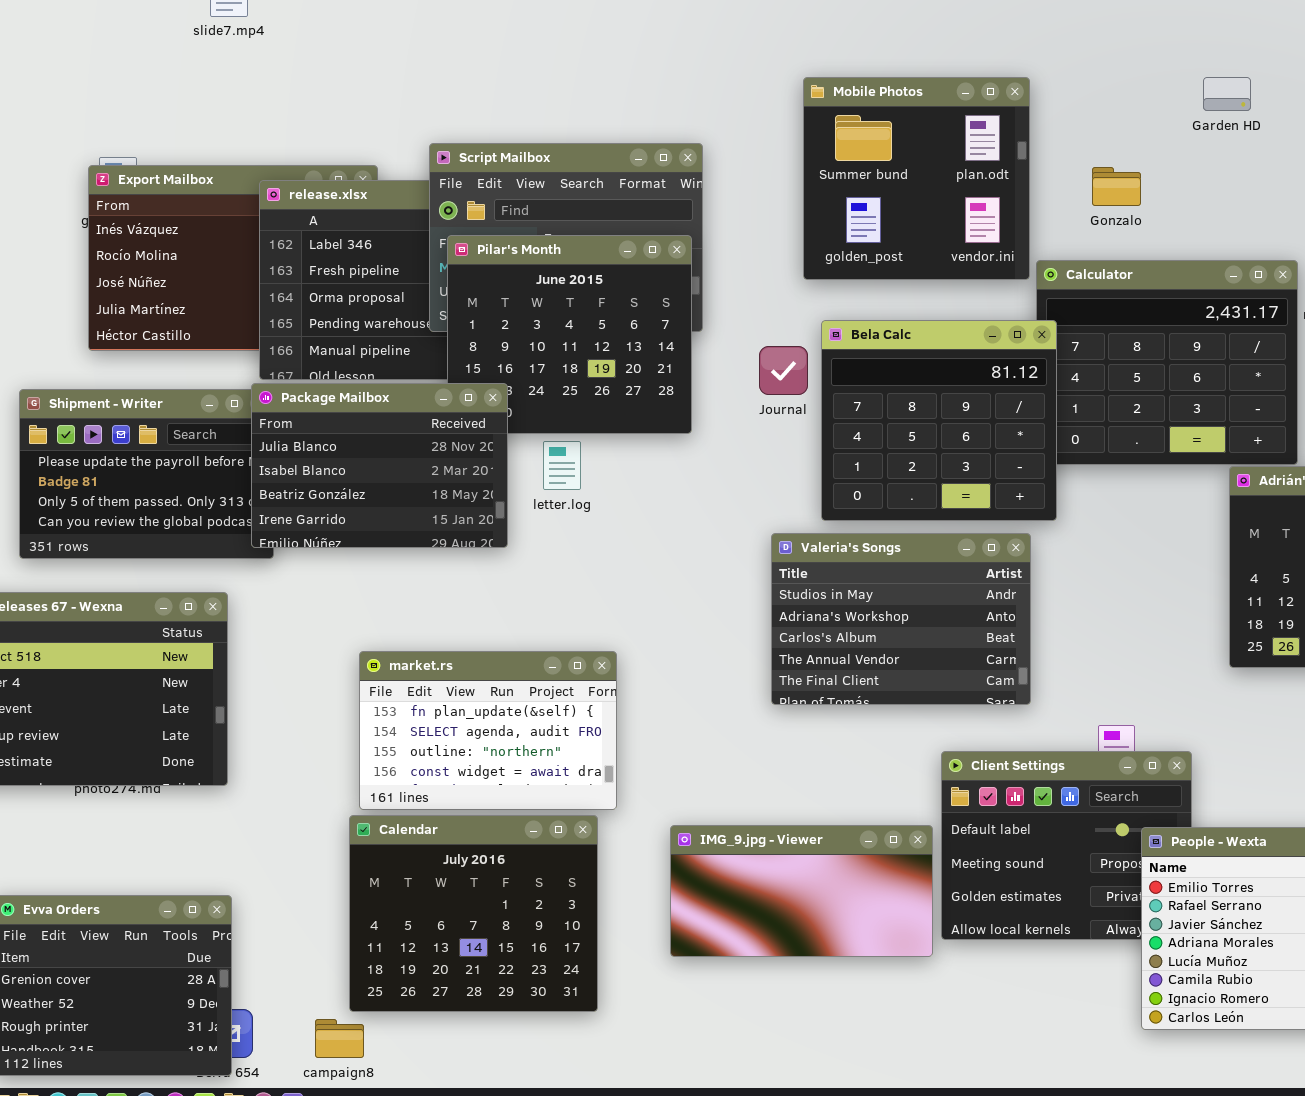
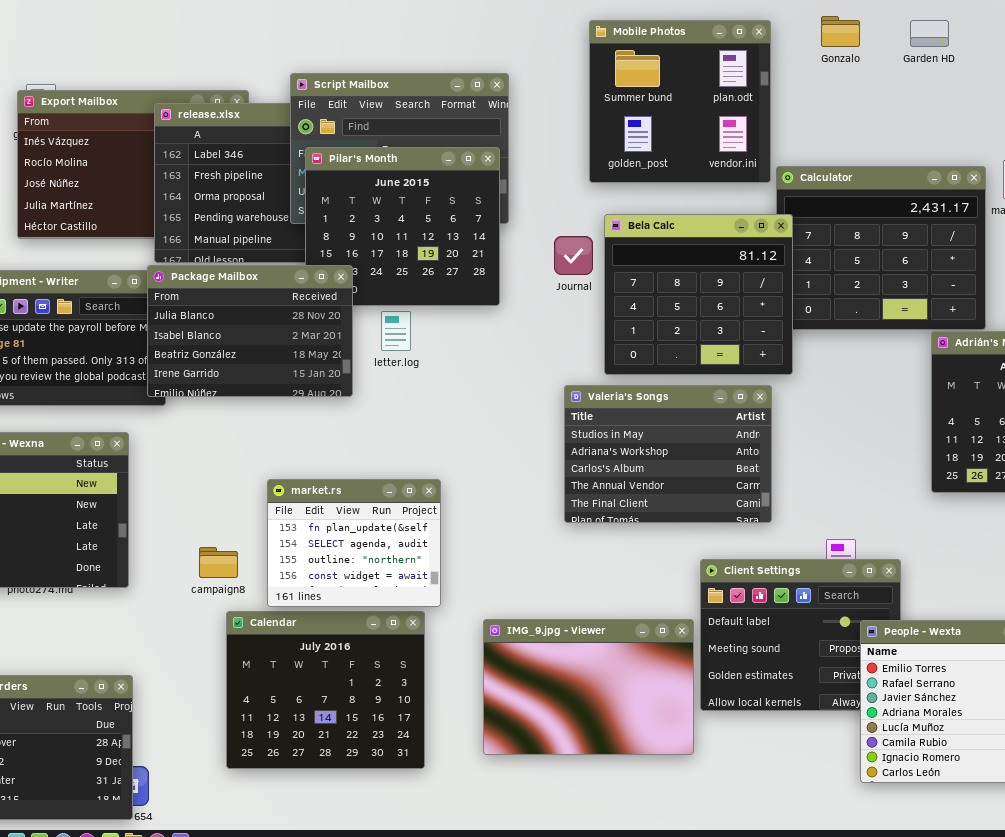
Gonzalo: [1092,167,1141,206] -> [821,16,860,47], moved
market.rs: [359,651,617,810] -> [267,479,441,607], resized
IMG_9.jpg - Viewer: [670,825,933,957] -> [483,619,694,755], resized
campaign8: [315,1019,364,1058] -> [199,547,238,578], moved

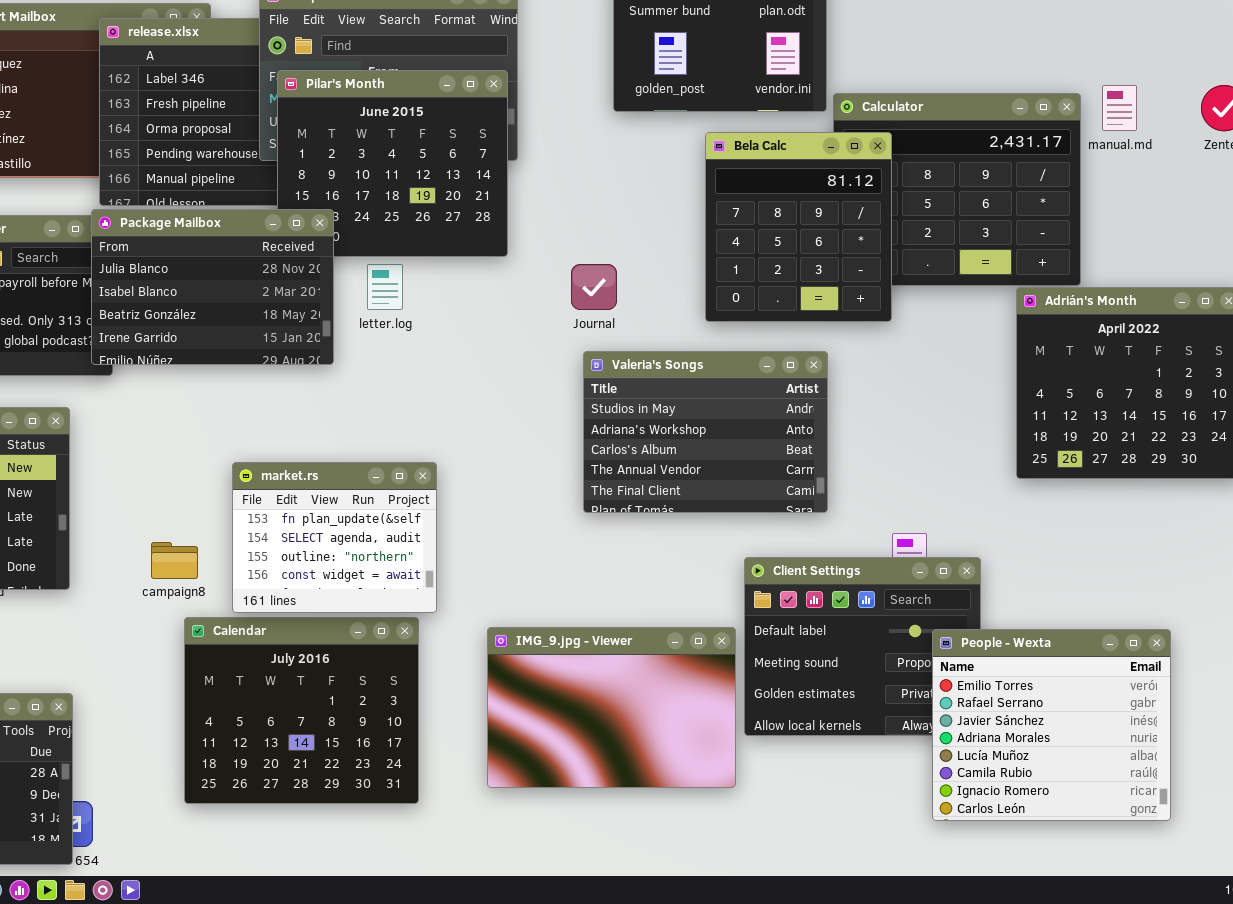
Bela Calc: [604,214,793,375] -> [705,132,892,322], moved, resized
Journal: [554,236,593,275] -> [571,264,617,310], moved

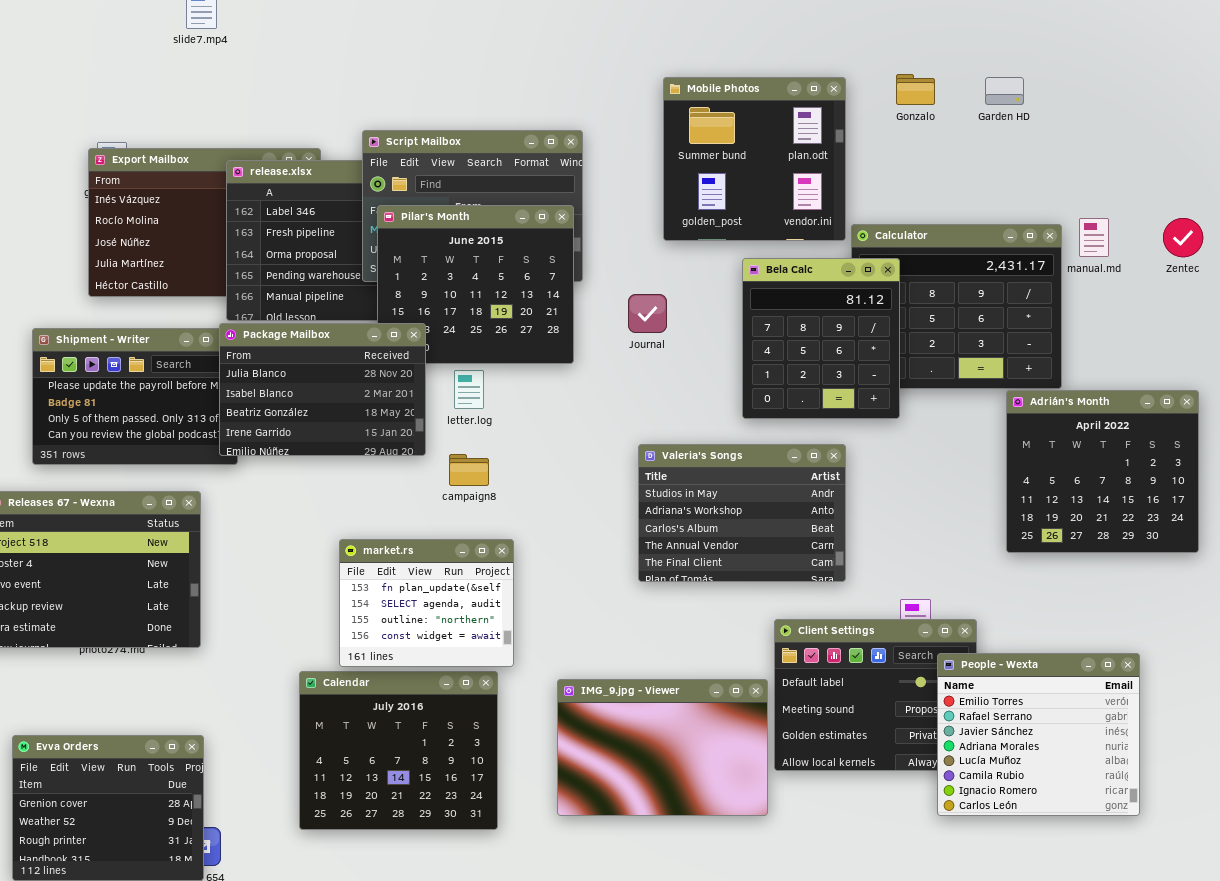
Journal: [571,264,617,310] -> [628,294,667,333], moved
campaign8: [151,542,198,579] -> [449,454,489,486], moved
People - Wexta: [932,629,1171,821] -> [937,653,1140,816], moved

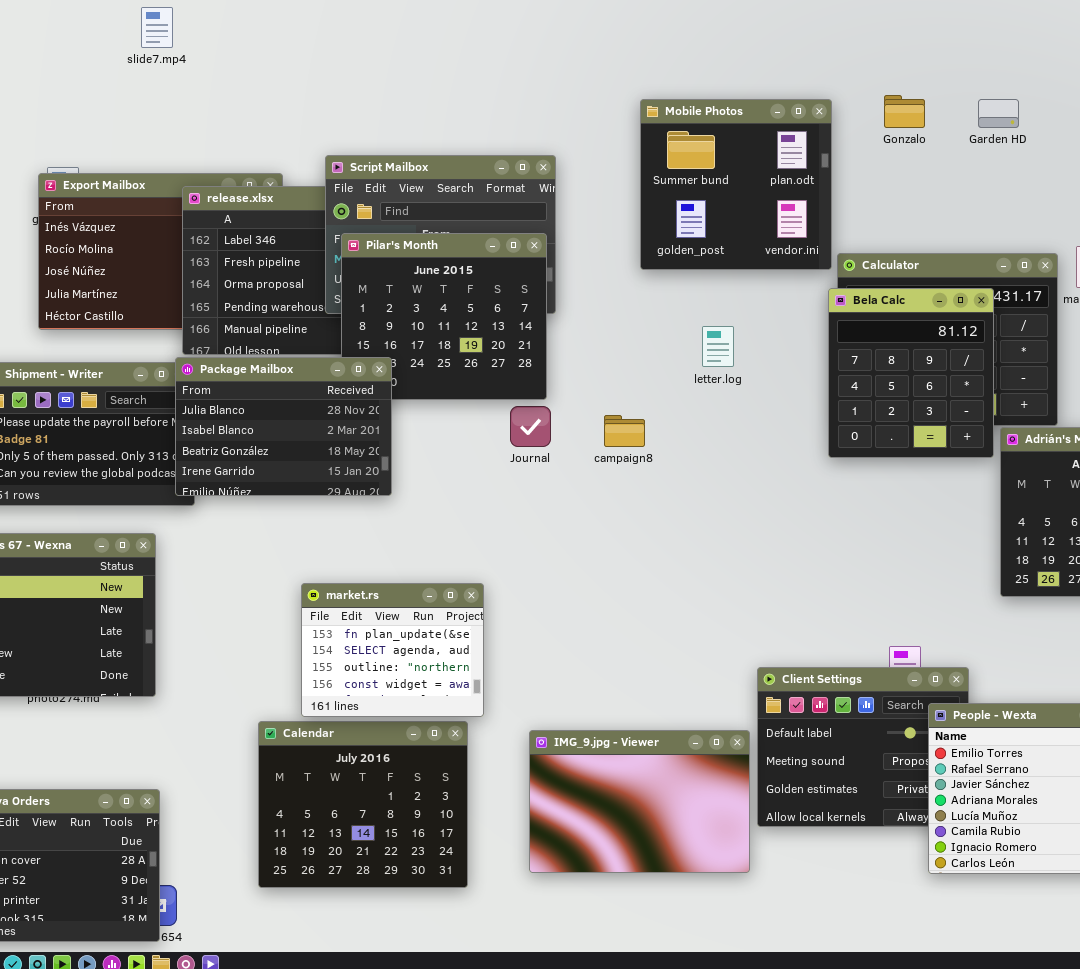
Bela Calc: [742,258,900,419] -> [828,288,994,458], moved
Journal: [628,294,667,333] -> [510,406,551,447], moved
letter.log: [454,370,484,409] -> [702,326,734,367], moved
Valeria's Songs: [638,444,846,582] -> none, closed
campaign8: [449,454,489,486] -> [604,415,645,447], moved

